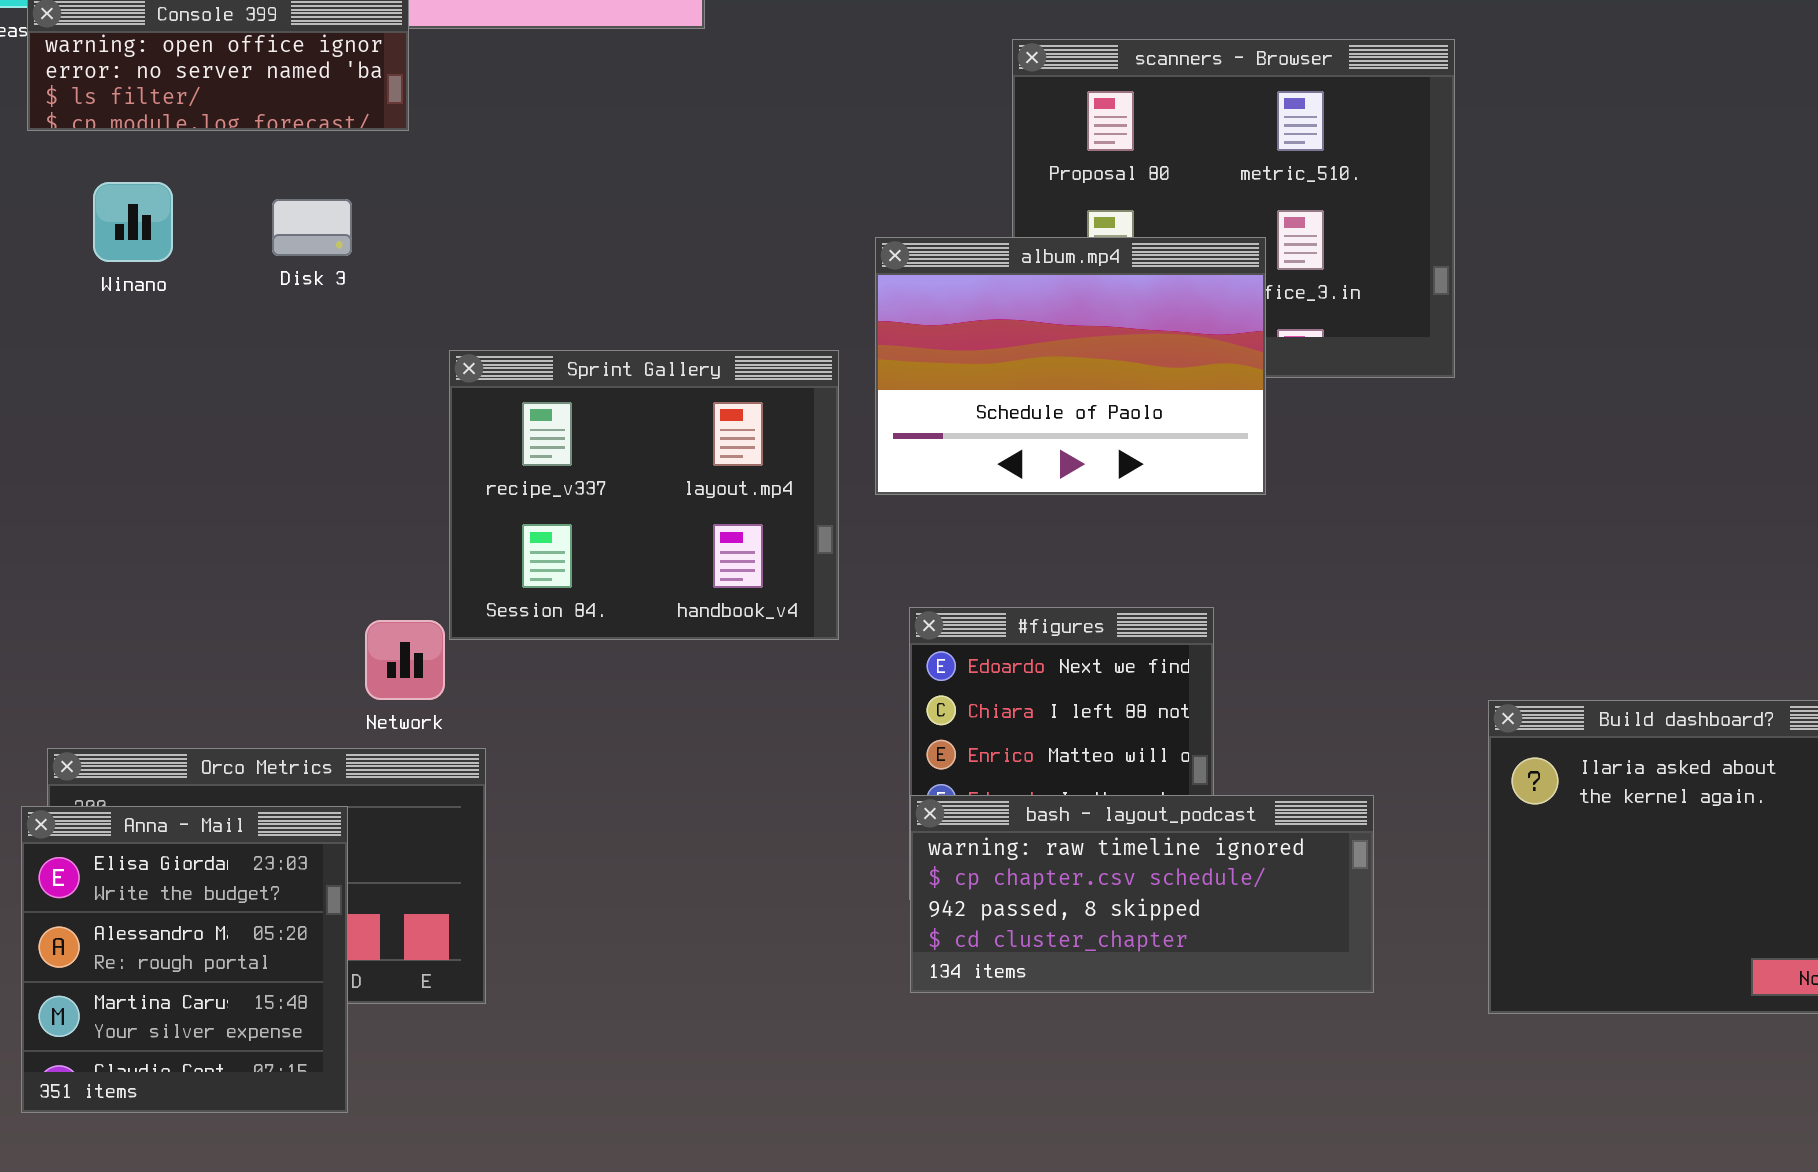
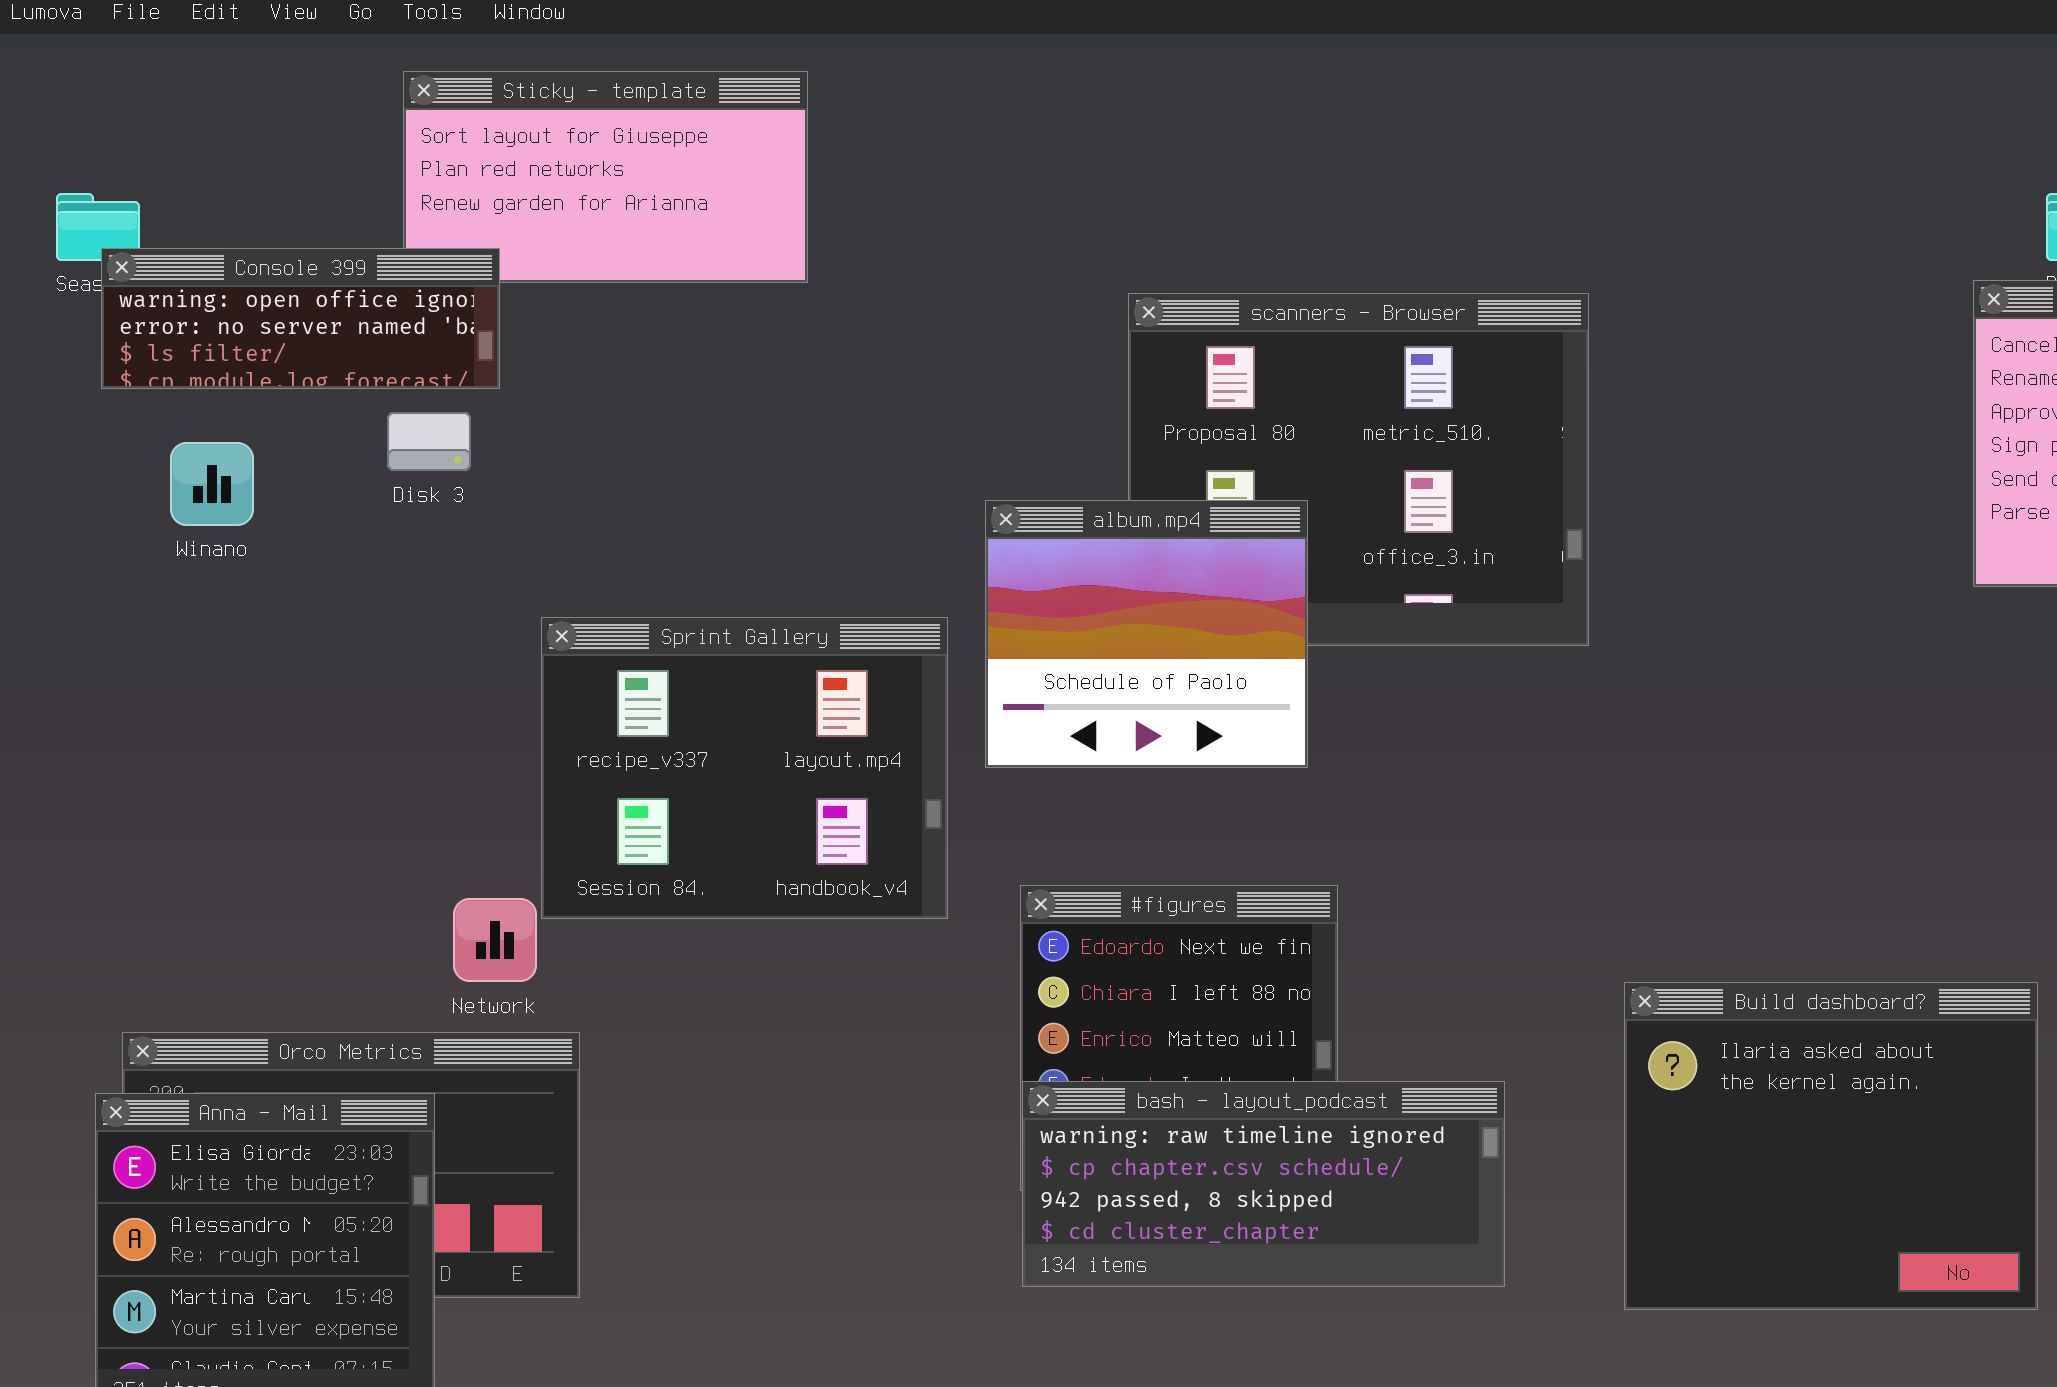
Disk 3: [272,199,352,256] -> [387,412,471,471], moved
album.mp4: [875,237,1266,495] -> [985,500,1308,768], resized

